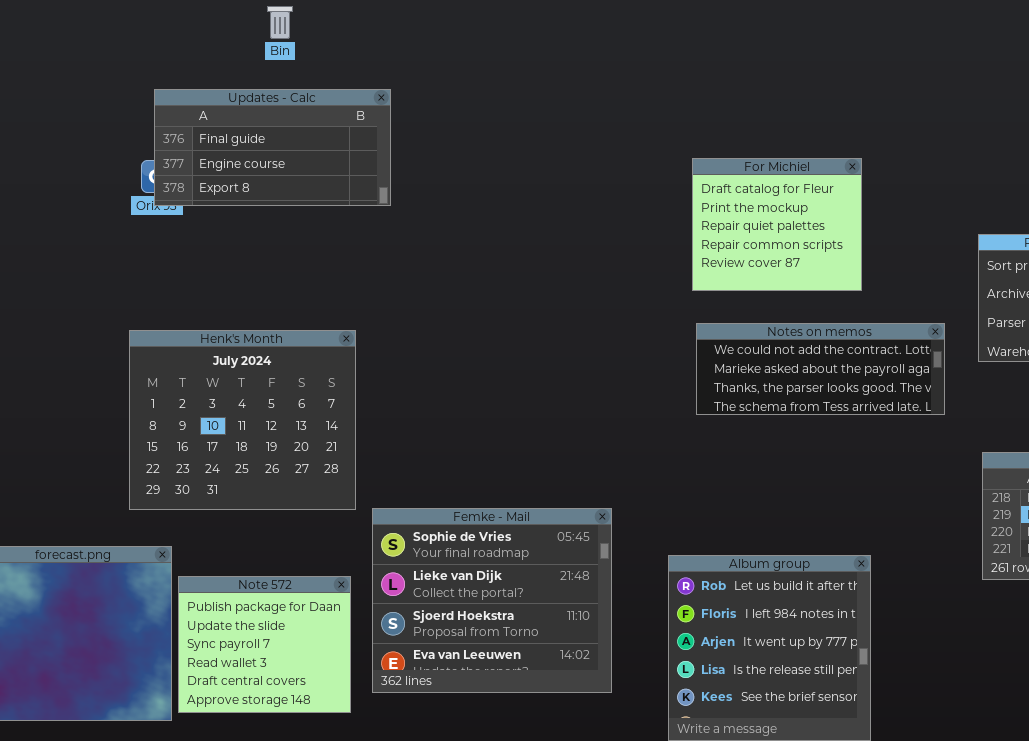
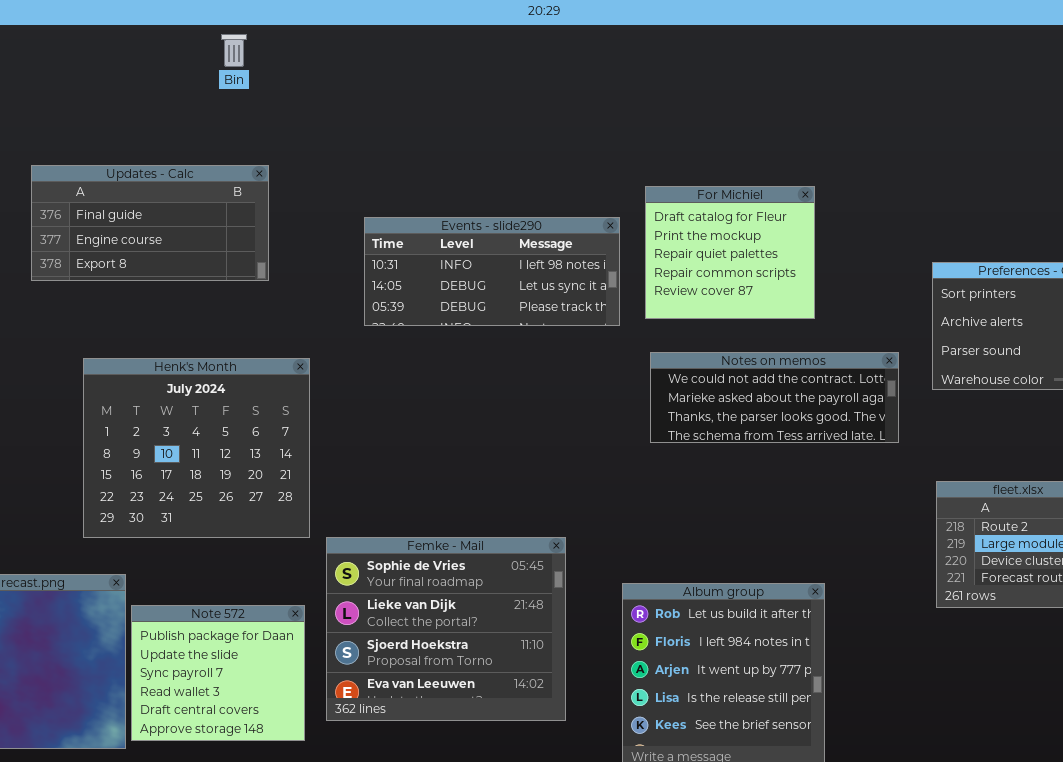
Updates - Calc: [154,89,391,206] -> [31,165,269,281], moved
Events - slide290: none -> [364,217,620,326], opened

